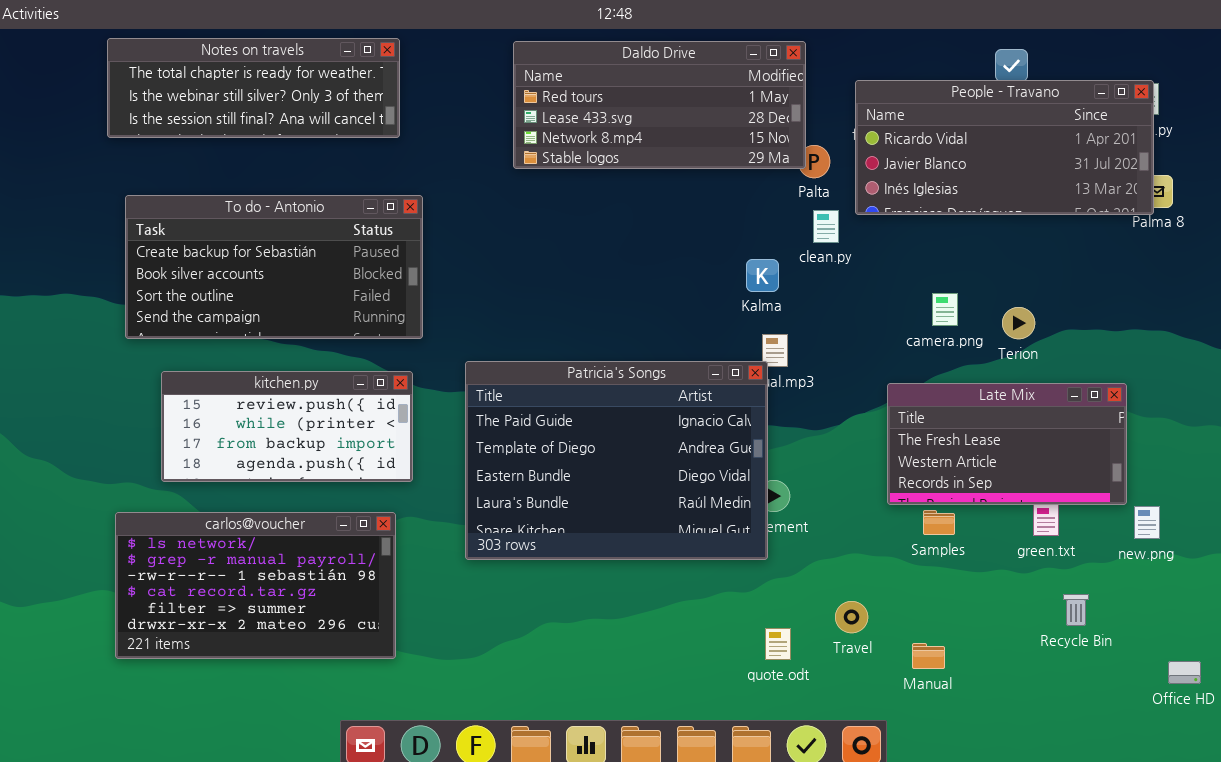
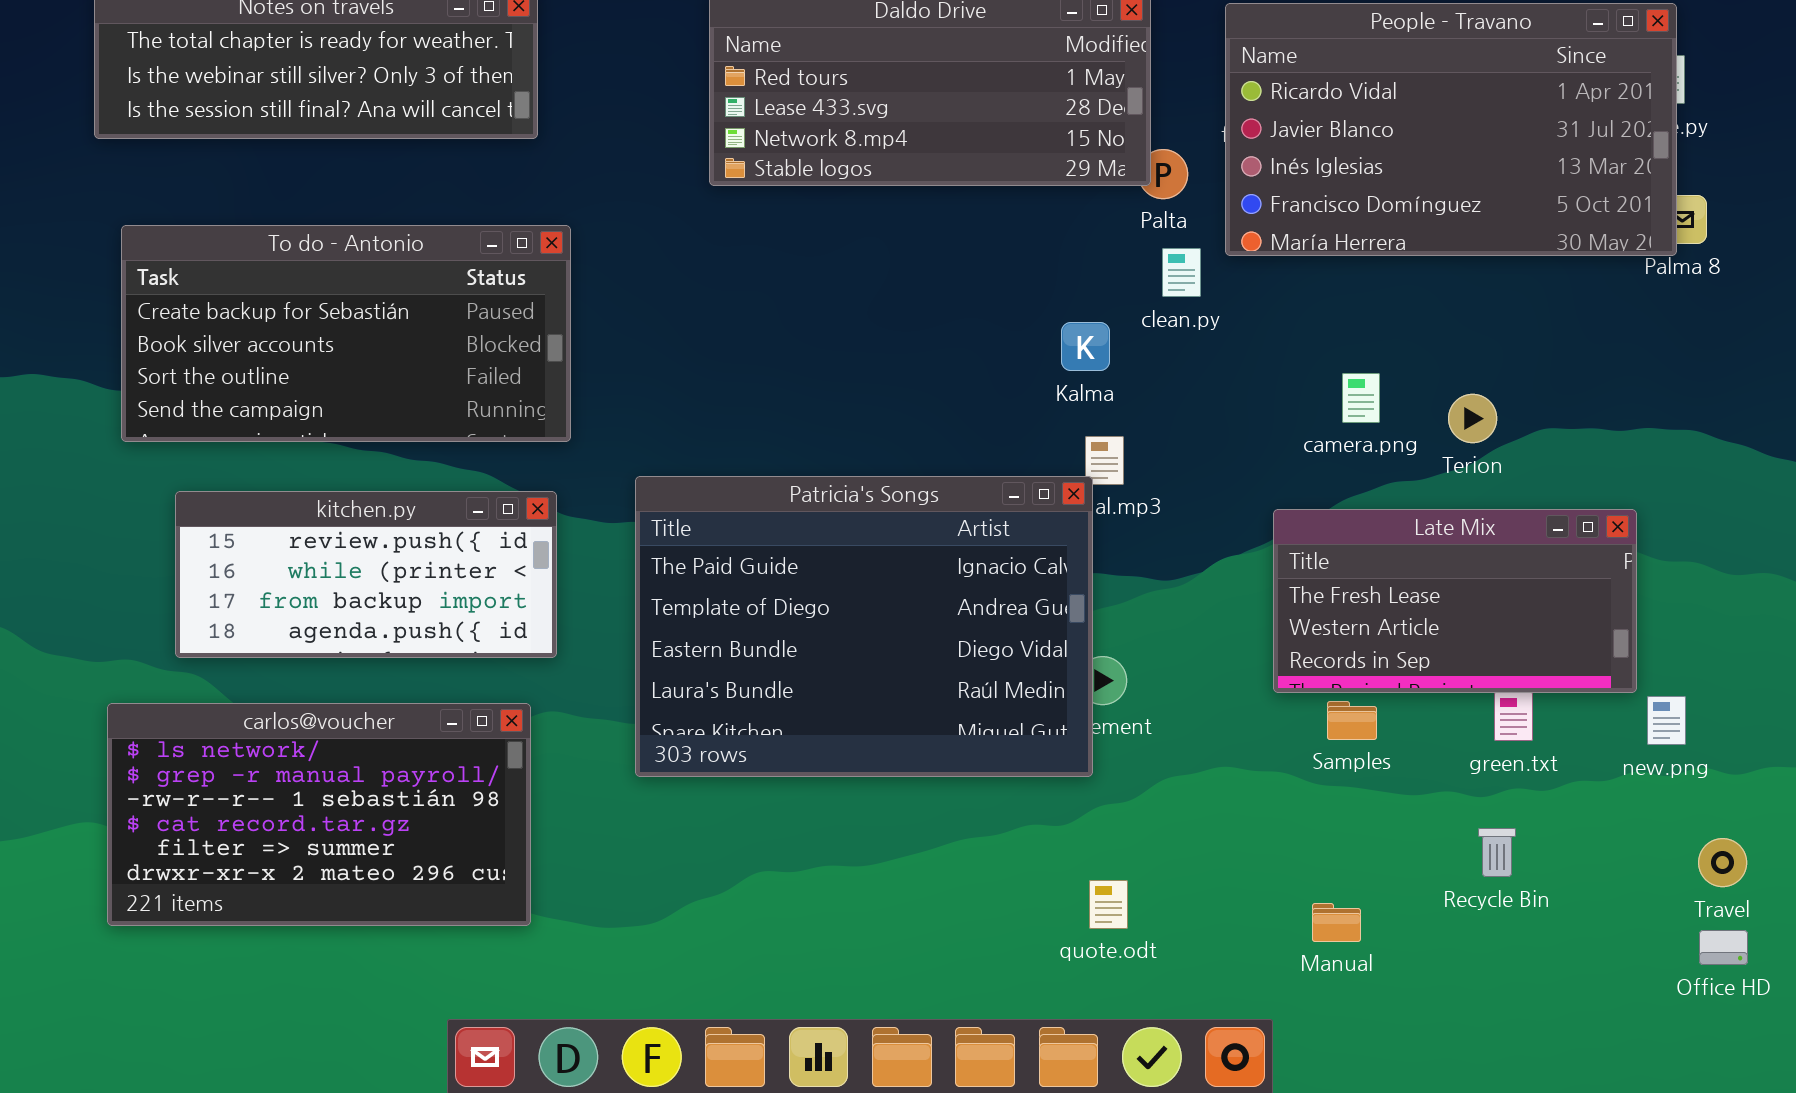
People - Travano: [855,80,1154,215] -> [1225,3,1677,256], resized
Recycle Bin: [1063,594,1089,626] -> [1478,828,1516,877], moved
Travel: [835,601,868,633] -> [1698,838,1747,887], moved

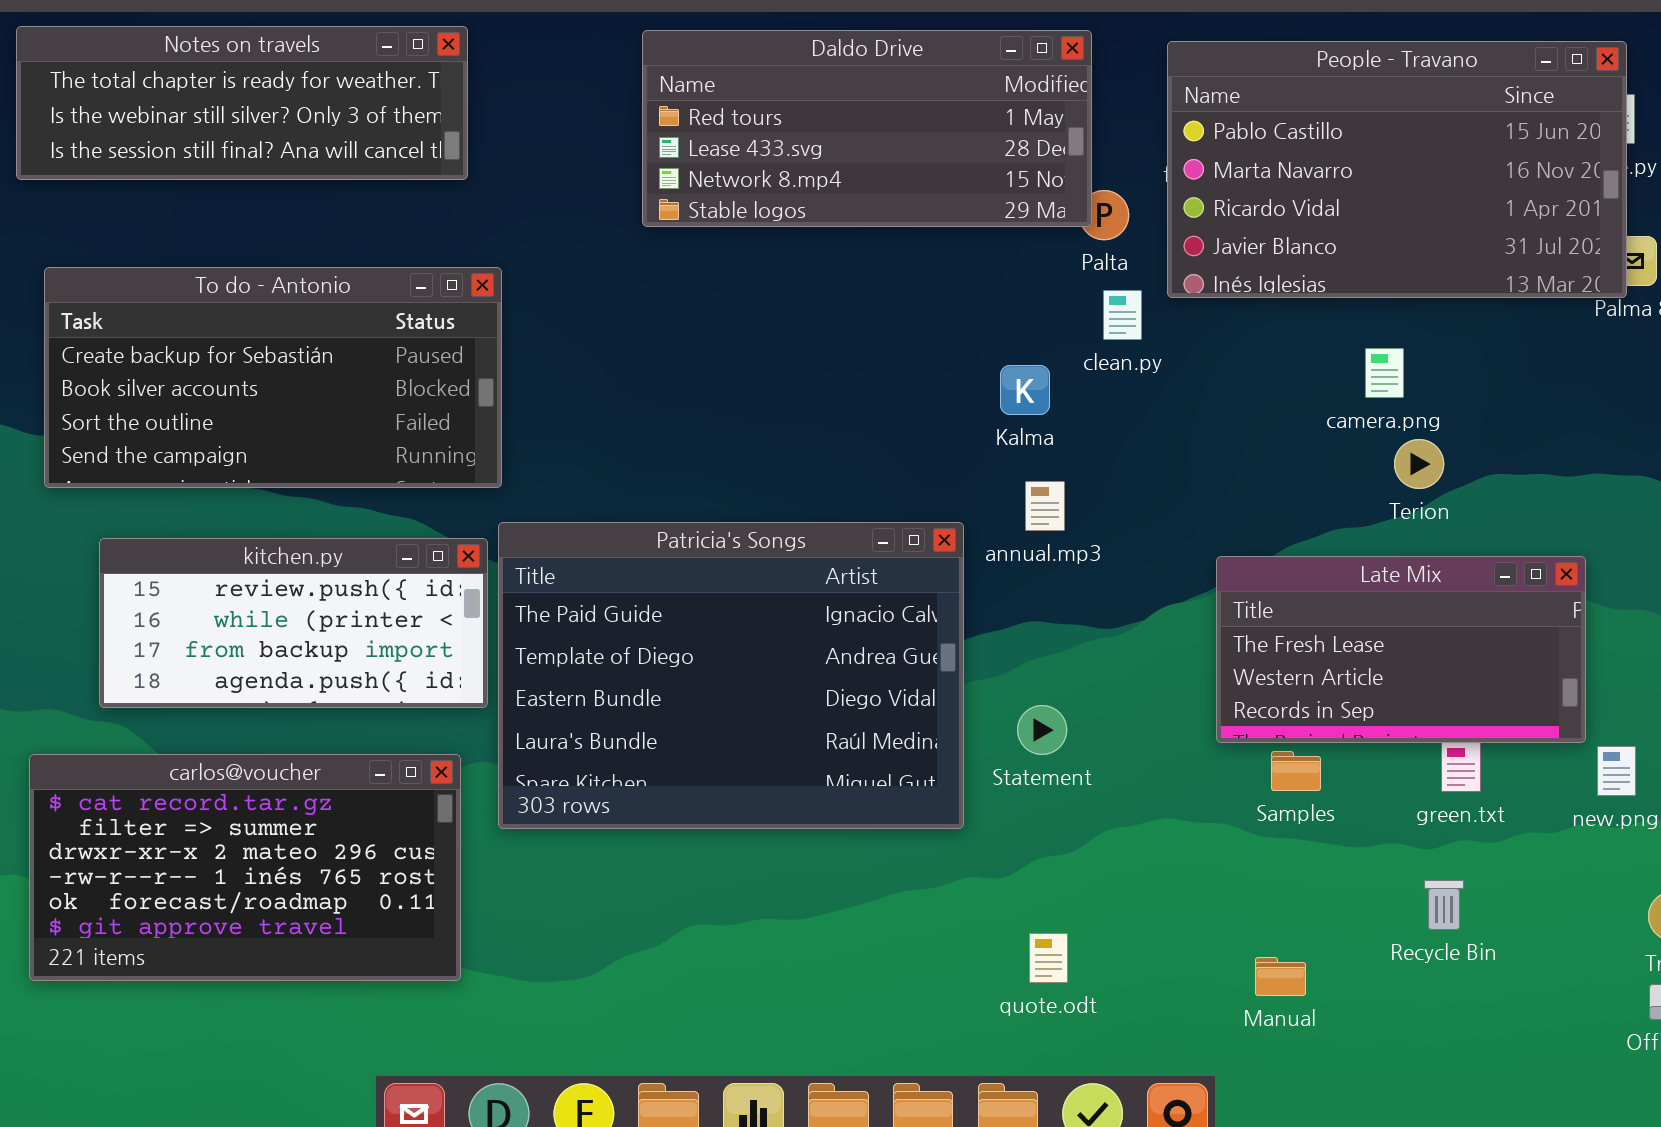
People - Travano: [1225,3,1677,256] -> [1167,41,1627,298], scrolled up 2 rows
camera.png: [1342,373,1380,423] -> [1365,348,1404,398], moved
Patricia's Songs: [635,476,1093,777] -> [498,522,964,829], moved
carlos@voucher: [107,703,531,926] -> [29,754,461,981], scrolled down 3 rows

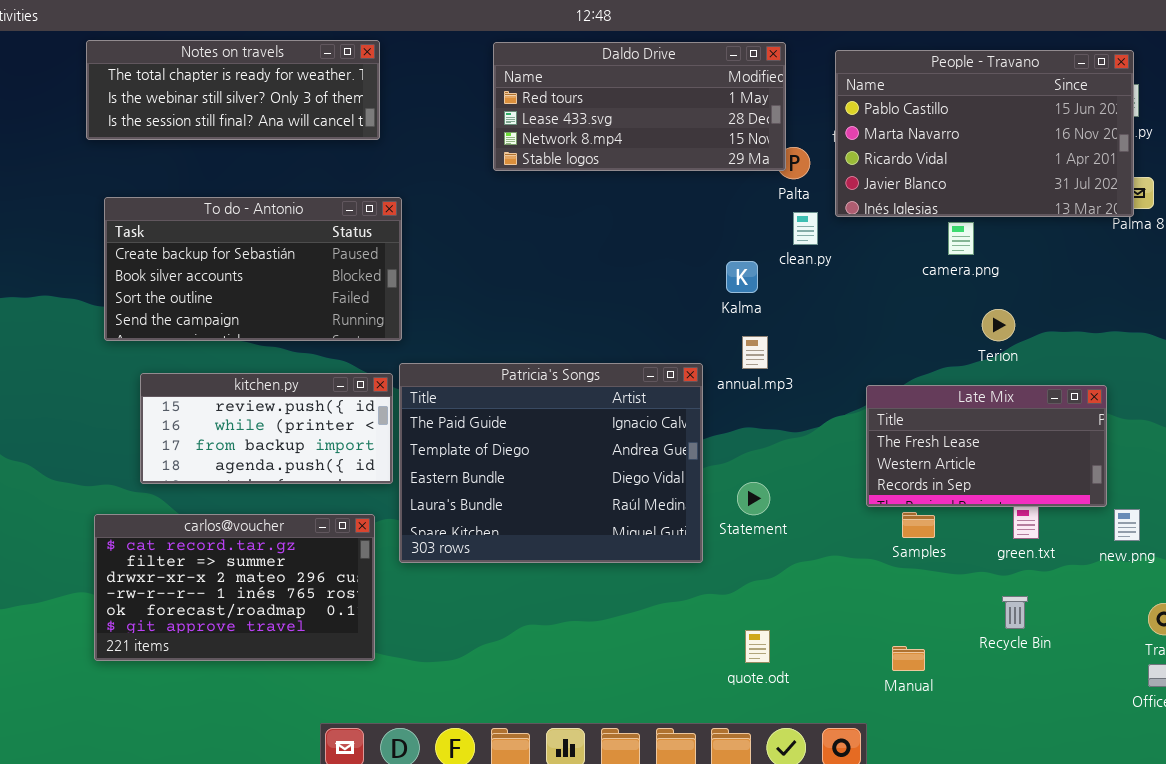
camera.png: [1365,348,1404,398] -> [948,222,974,255], moved

